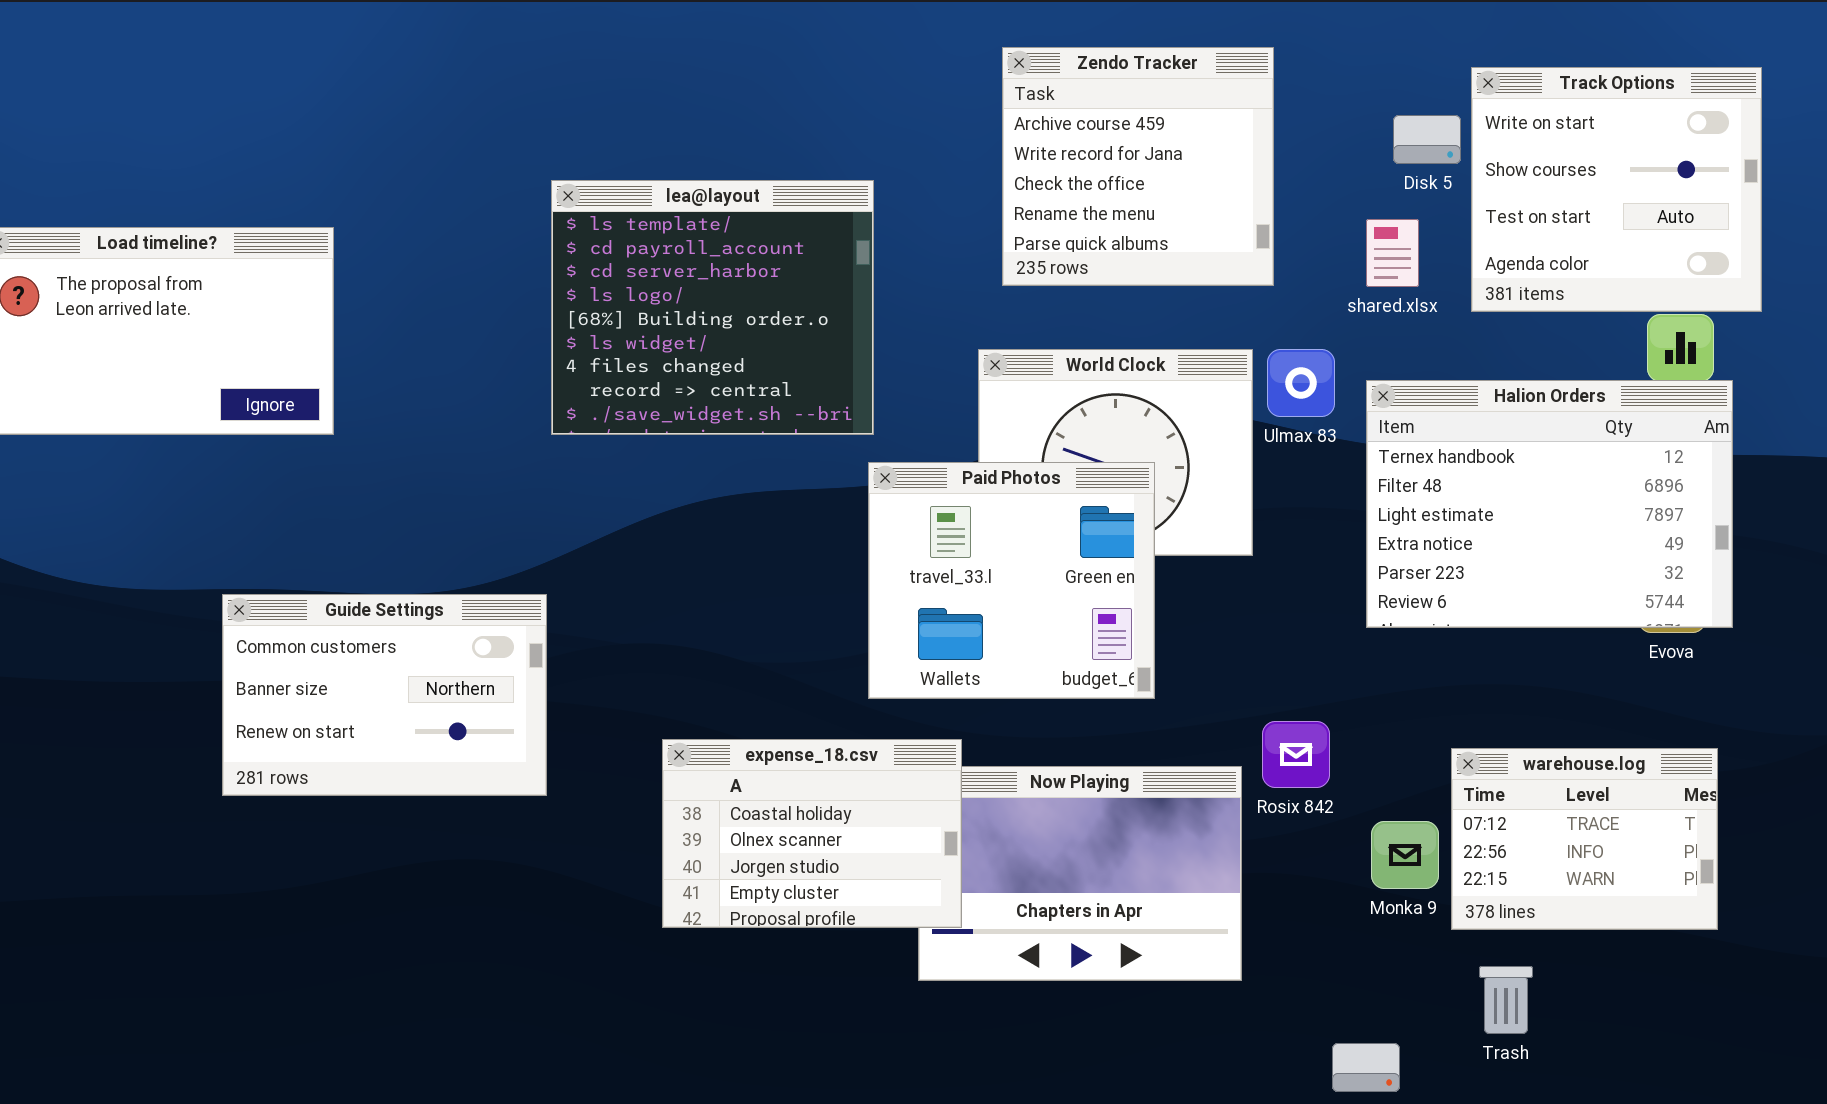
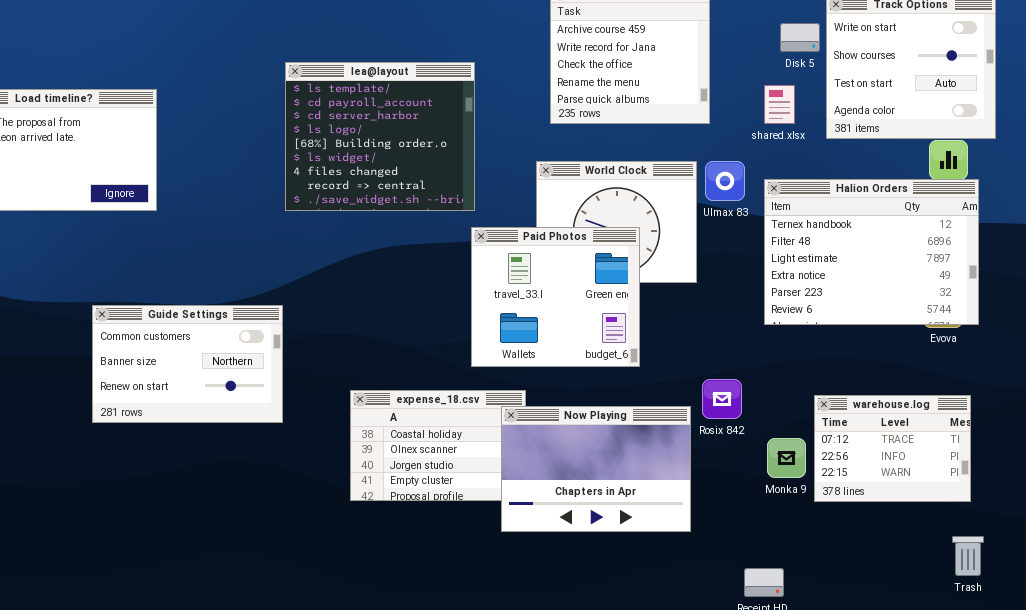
Now Playing: [918,766,1242,981] -> [501,406,691,532], raised
Trash: [1479,966,1533,1034] -> [952,536,984,576], moved

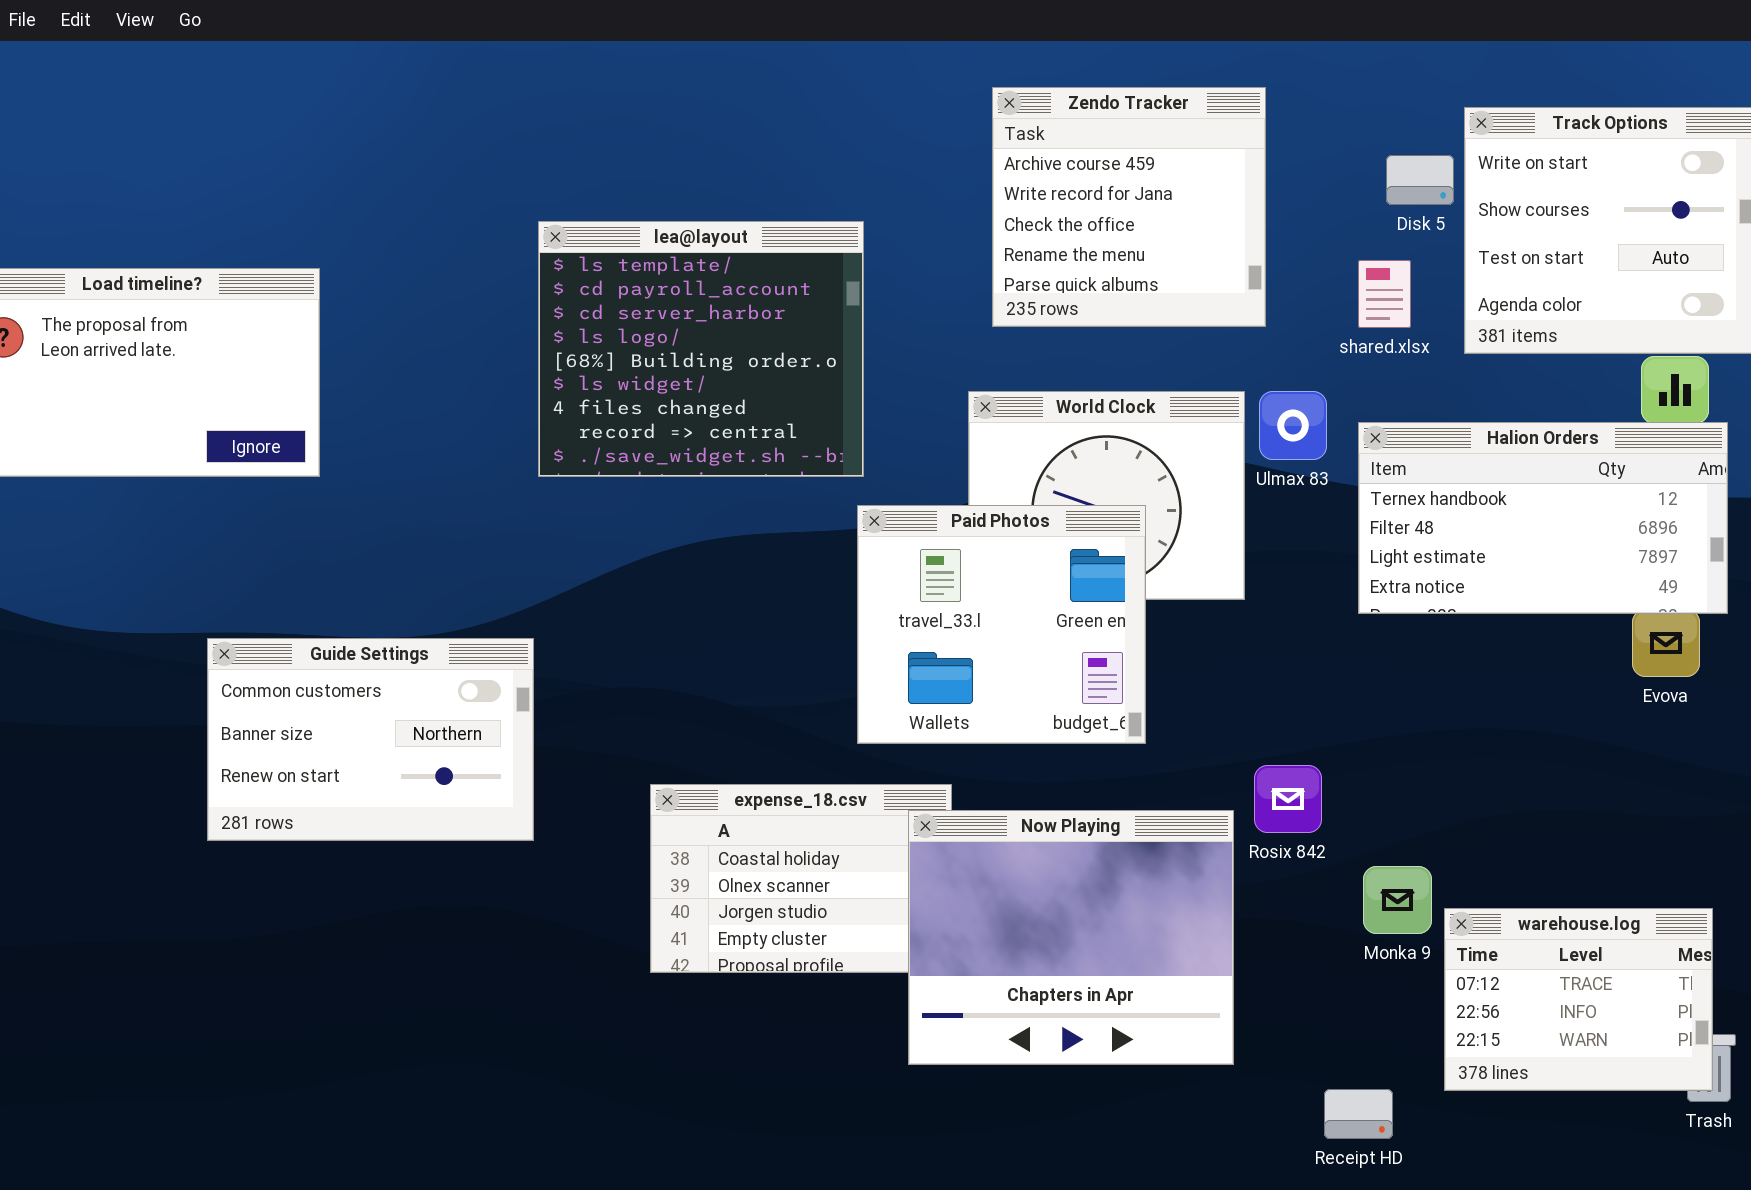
Halion Orders: [764,179,979,325] -> [1358,422,1728,614], resized
warehouse.log: [814,395,971,502] -> [1444,908,1713,1091], moved
Now Playing: [501,406,691,532] -> [908,810,1234,1065], resized

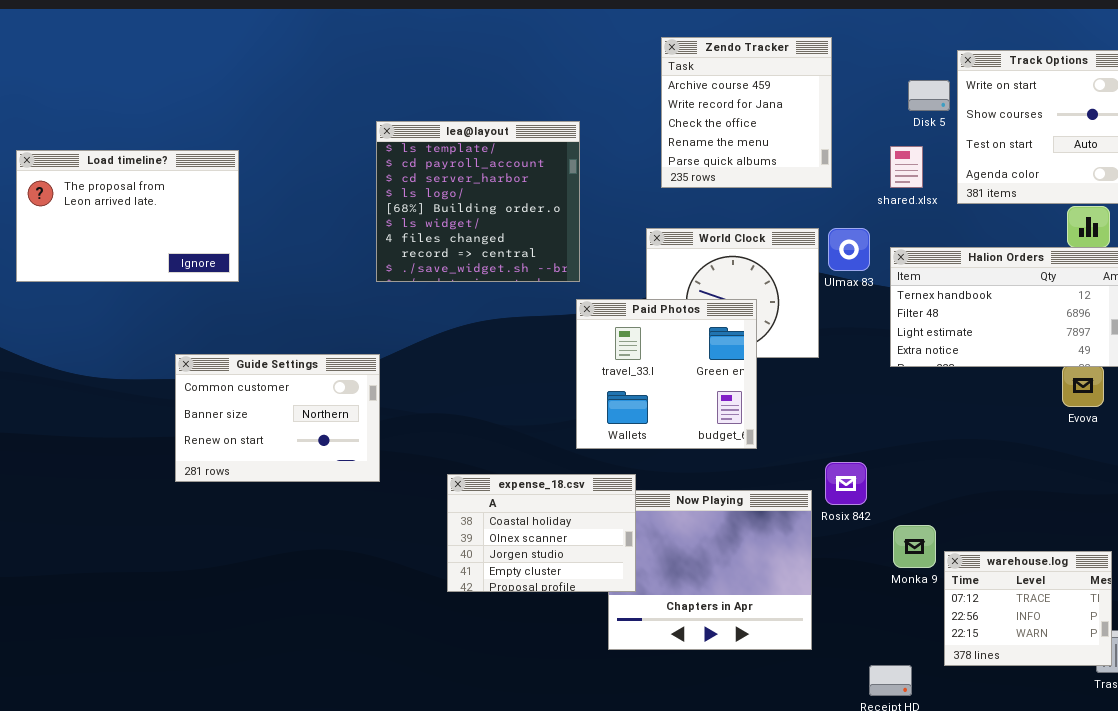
Guide Settings: [207,638,534,841] -> [175,354,380,482], moved
expense_18.csv: [650,784,952,973] -> [447,474,636,592], raised

